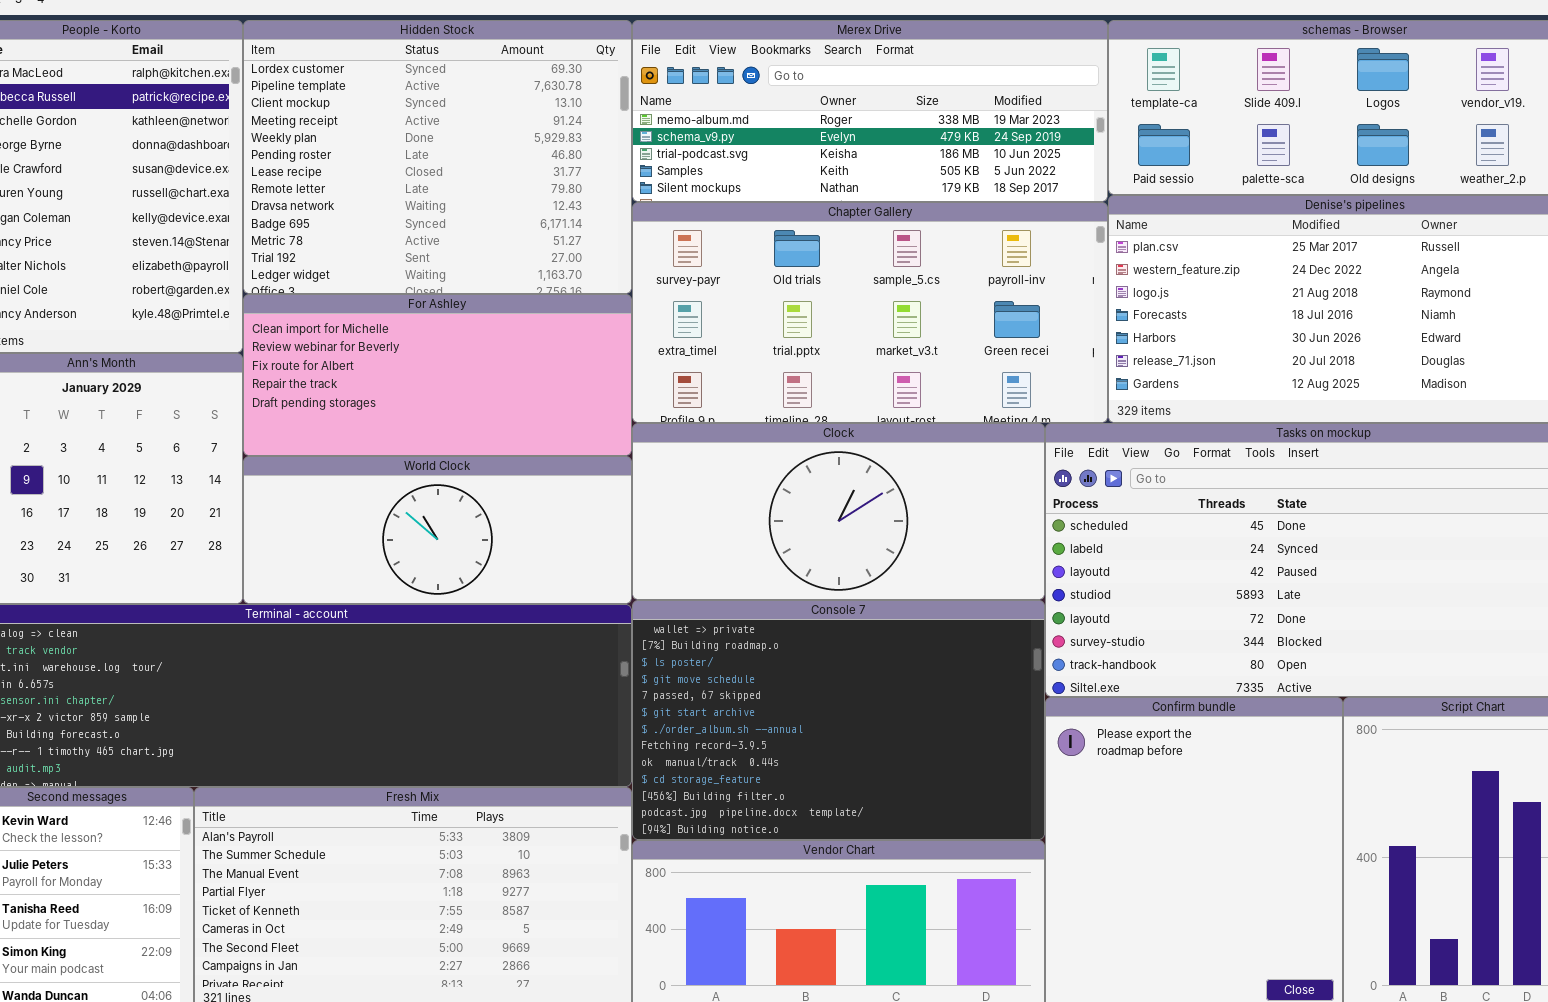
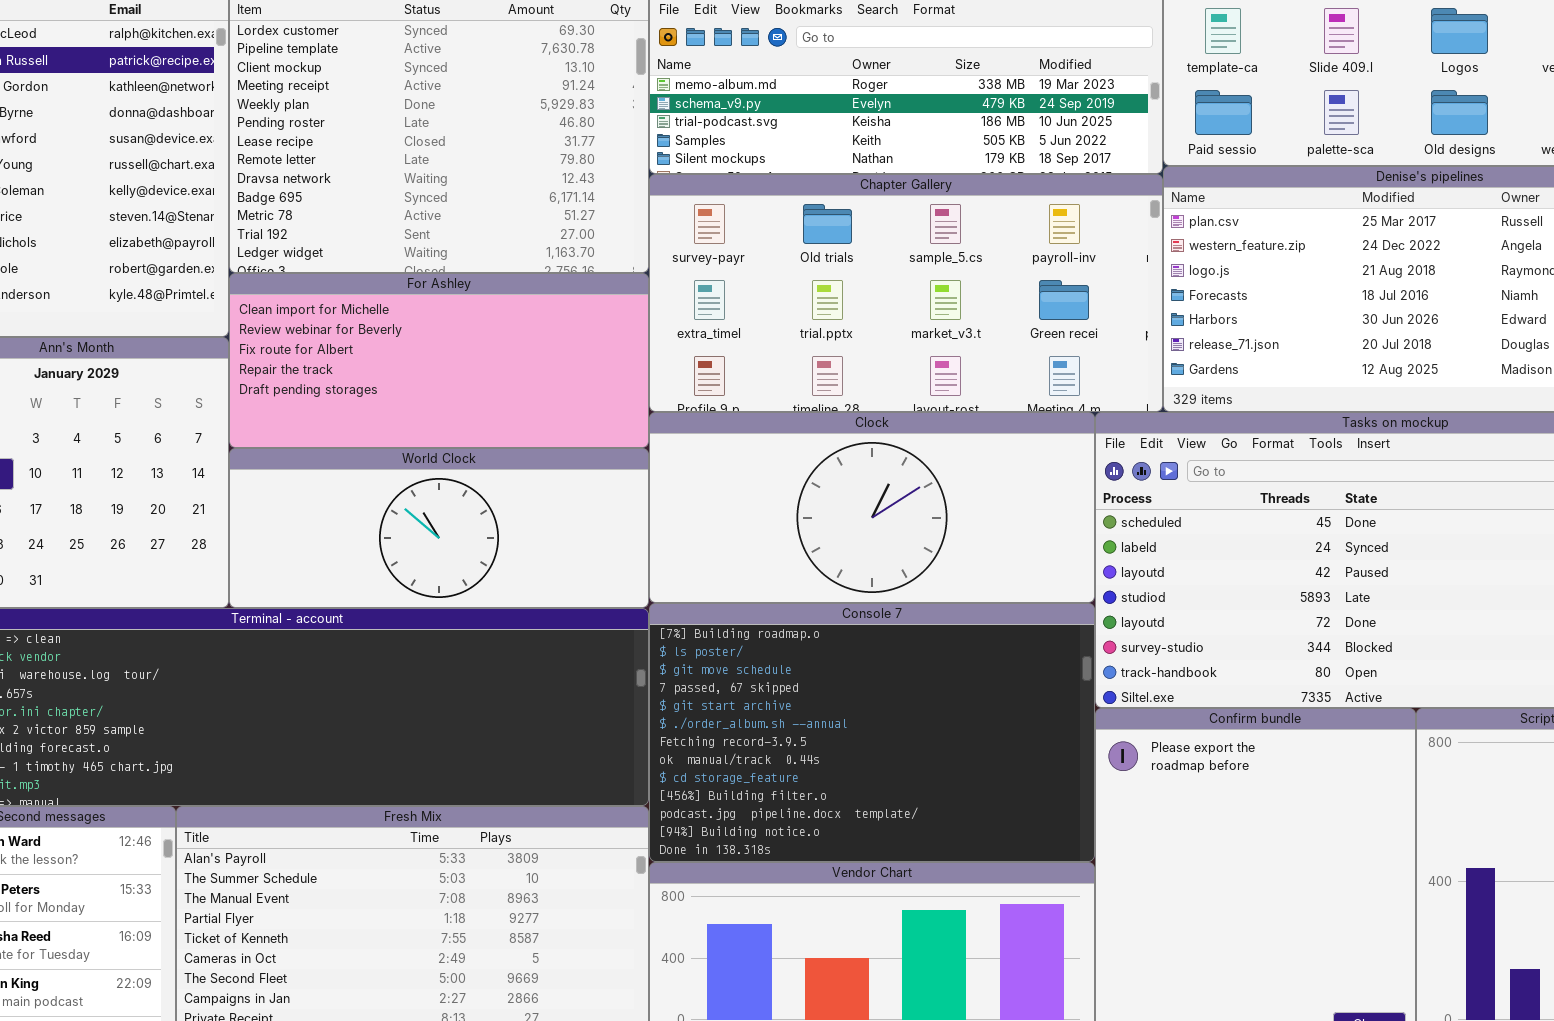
Console 7: [632,600,1045,840] -> [649,603,1095,862], scrolled down 1 row

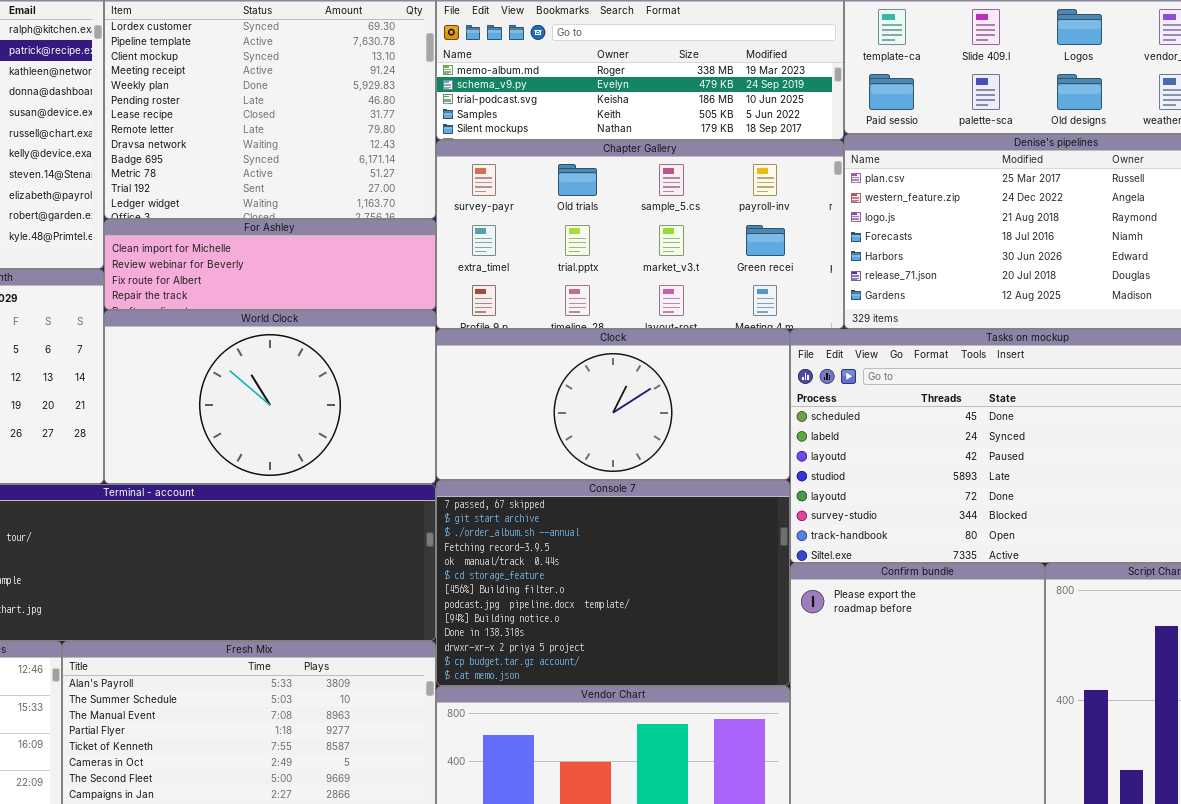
For Ashley: [229,273,649,448] -> [104,219,436,310], resized
World Clock: [229,448,649,608] -> [104,310,436,484], resized
Console 7: [649,603,1095,862] -> [436,480,790,686], scrolled down 3 rows

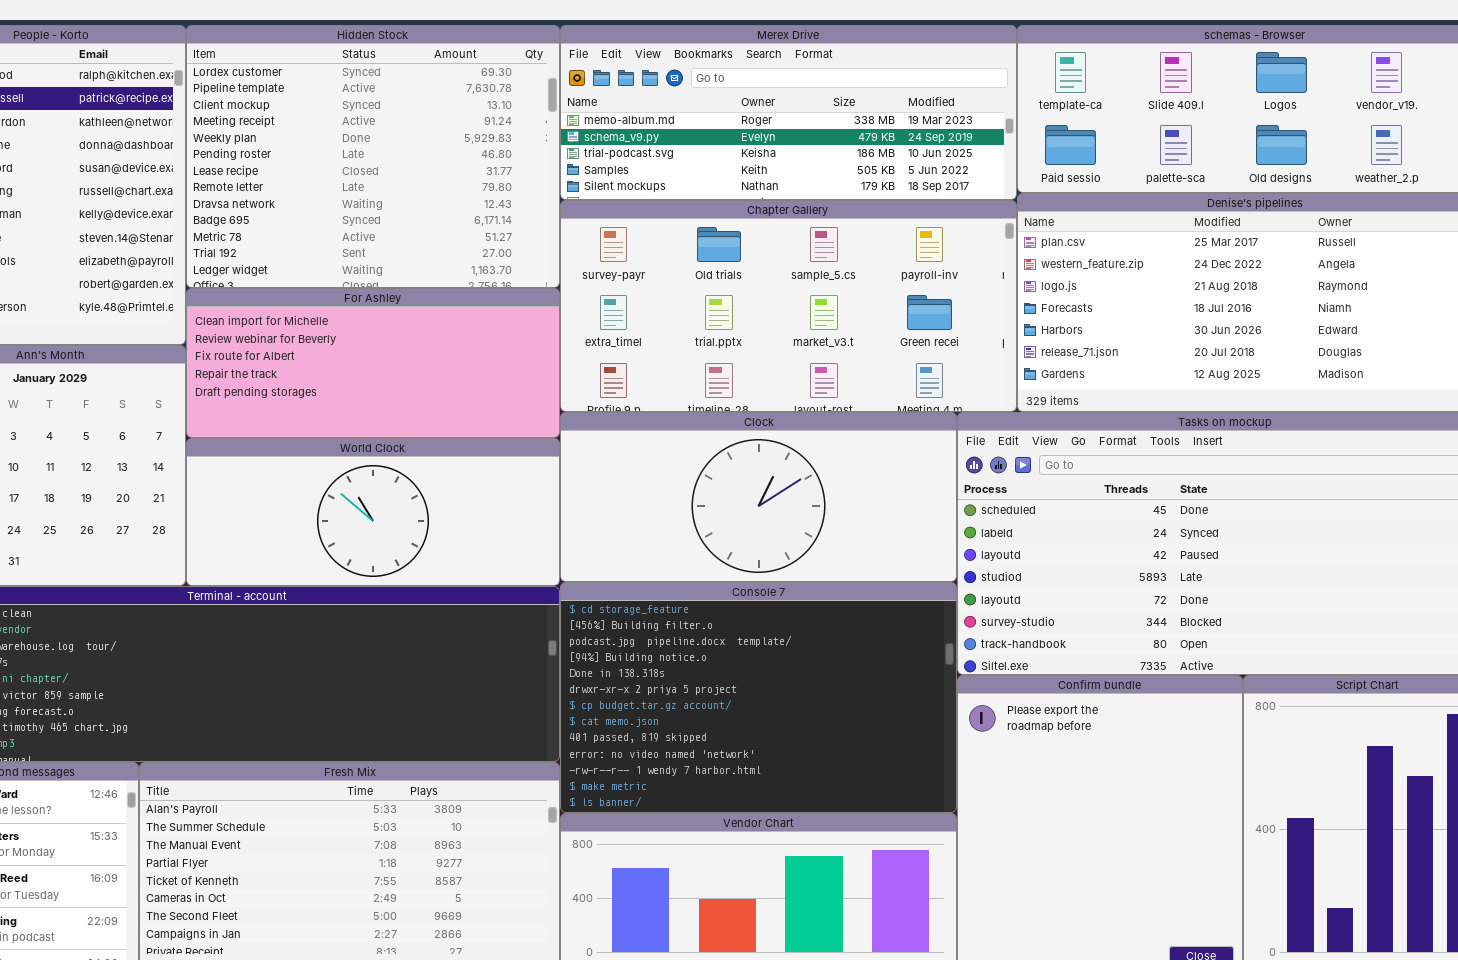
For Ashley: [104,219,436,310] -> [186,288,560,438], resized
World Clock: [104,310,436,484] -> [186,438,560,586], resized
Console 7: [436,480,790,686] -> [560,582,957,813], scrolled down 5 rows

